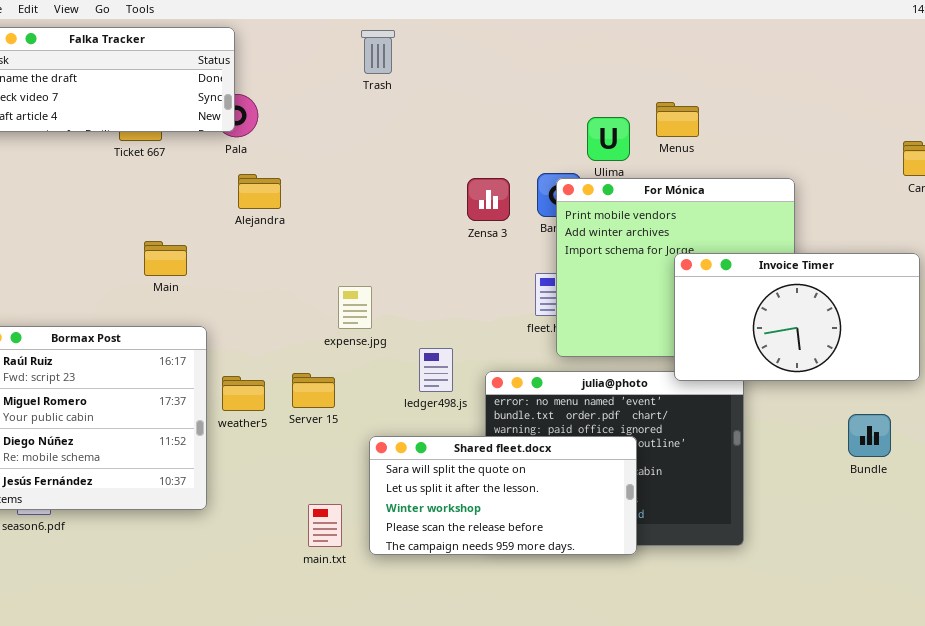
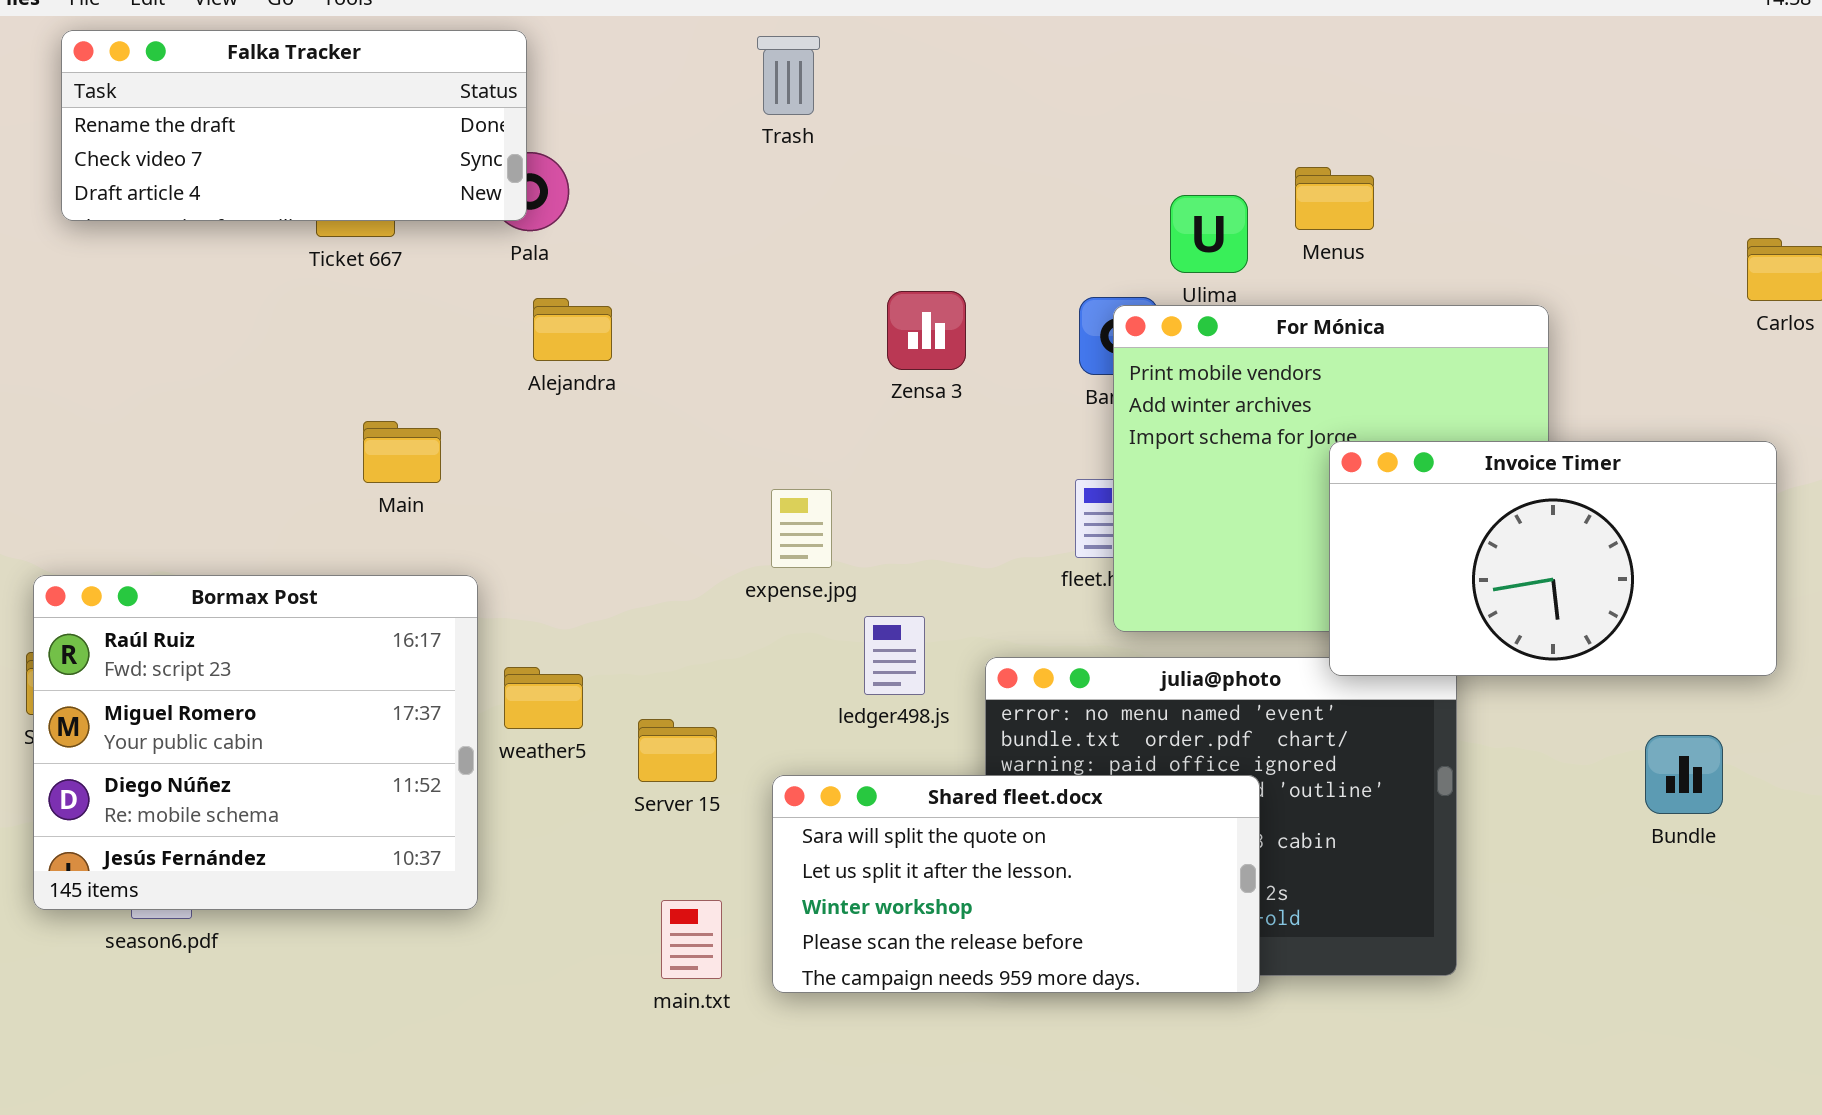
Zensa 3: [467,178,510,221] -> [887,291,966,370], moved
expense.jpg: [338,286,372,329] -> [771,489,832,568], moved
Server 15: [292,373,335,408] -> [638,719,717,782], moved

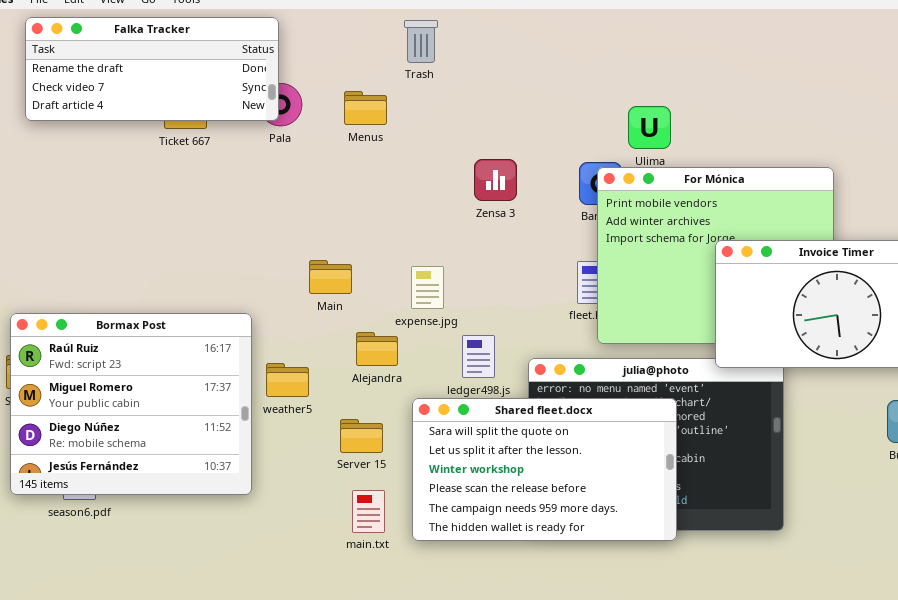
Menus: [1295,167,1374,230] -> [344,91,387,125], moved
Alejandra: [533,298,612,361] -> [356,332,398,366], moved
Main: [363,421,441,483] -> [309,260,352,294], moved
Server 15: [638,719,717,782] -> [340,419,383,453], moved
Shared fleet.docx: [772,775,1260,993] -> [412,398,677,541], resized

